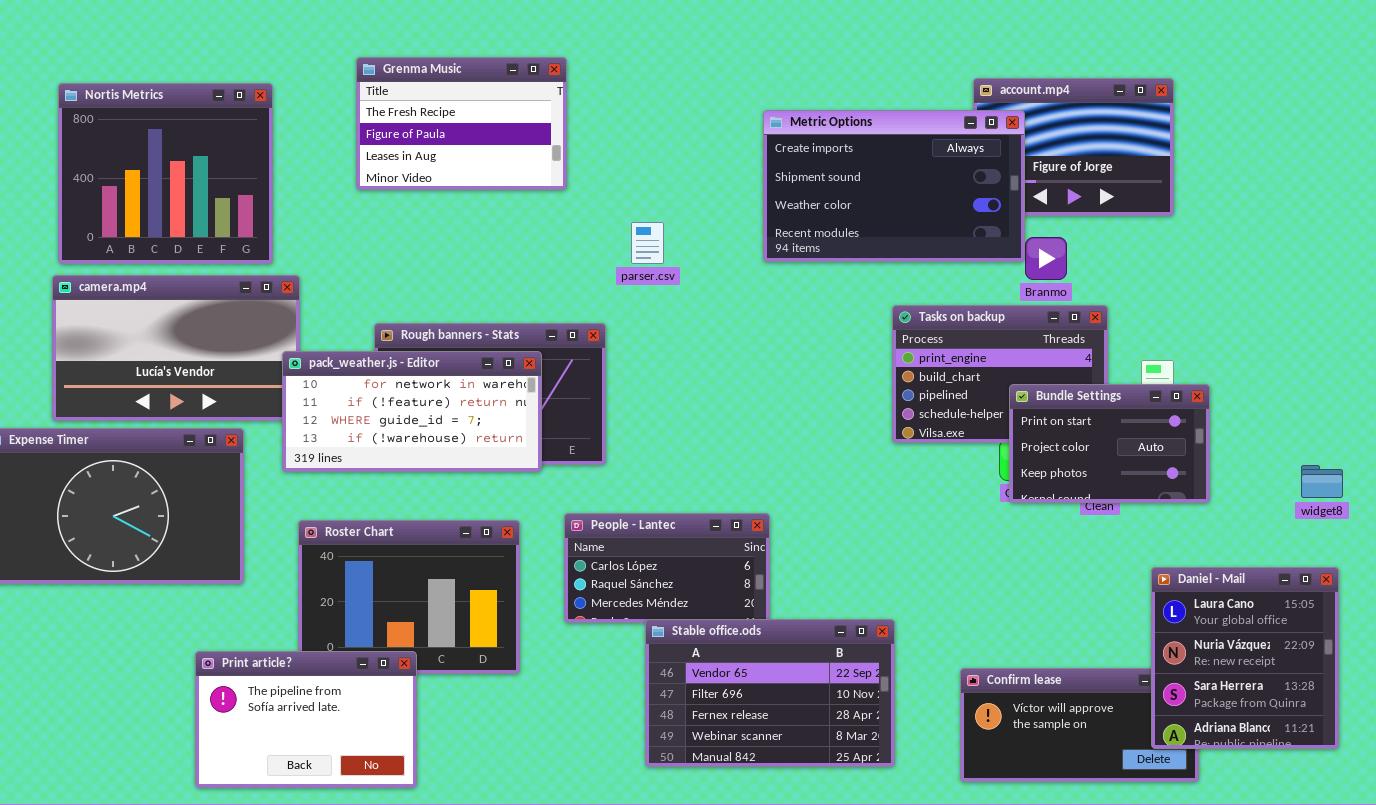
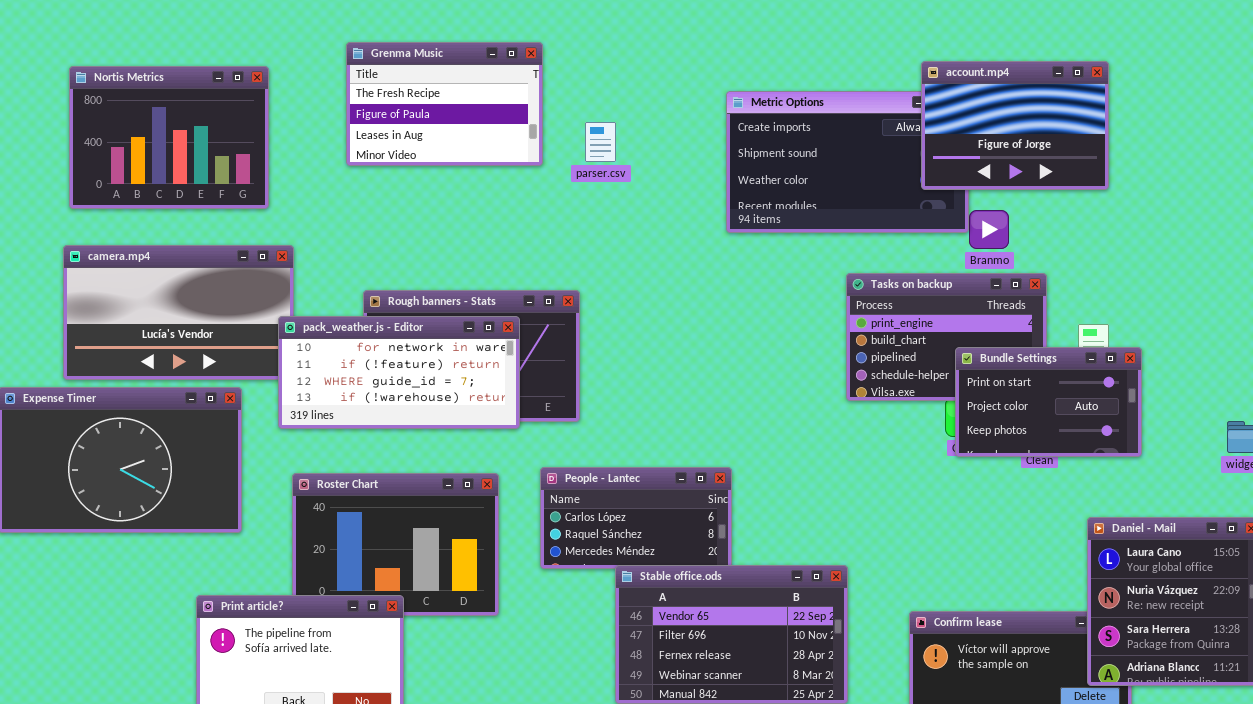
account.mp4: [973,78,1174,216] -> [921,61,1109,190], raised
Nortis Metrics: [58,83,273,264] -> [69,66,269,209], resized
parser.csv: [631,222,664,264] -> [585,122,616,162], moved

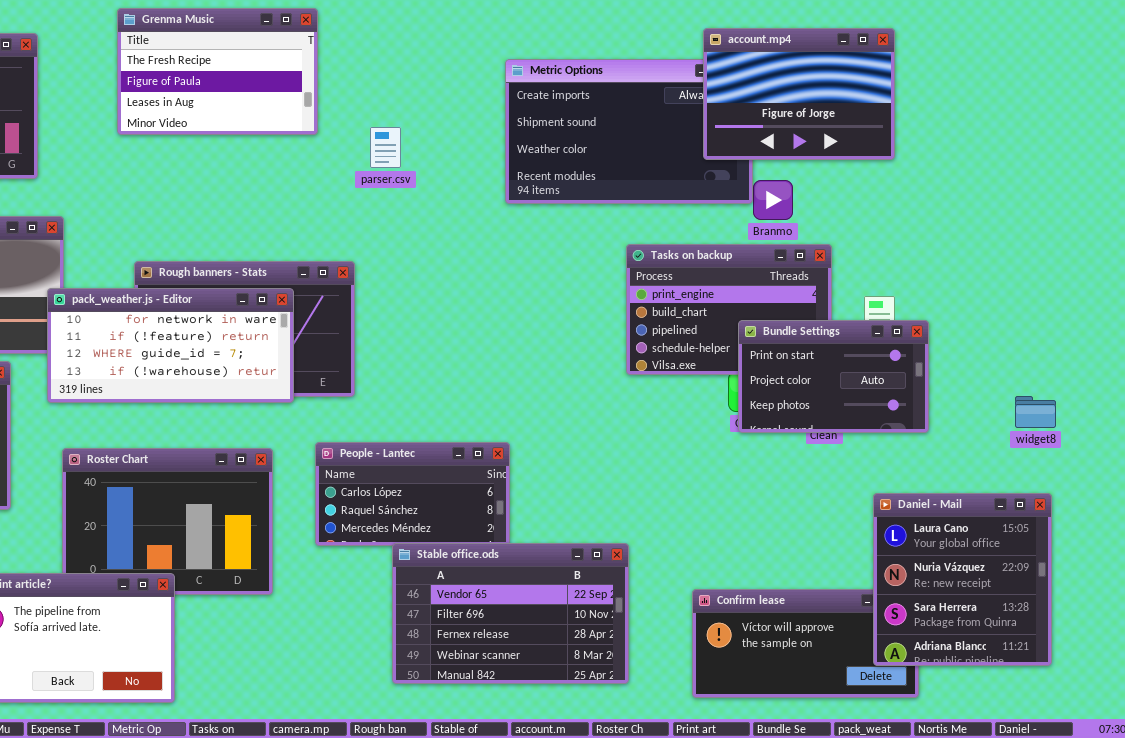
parser.csv: [585,122,616,162] -> [370,127,401,168], moved

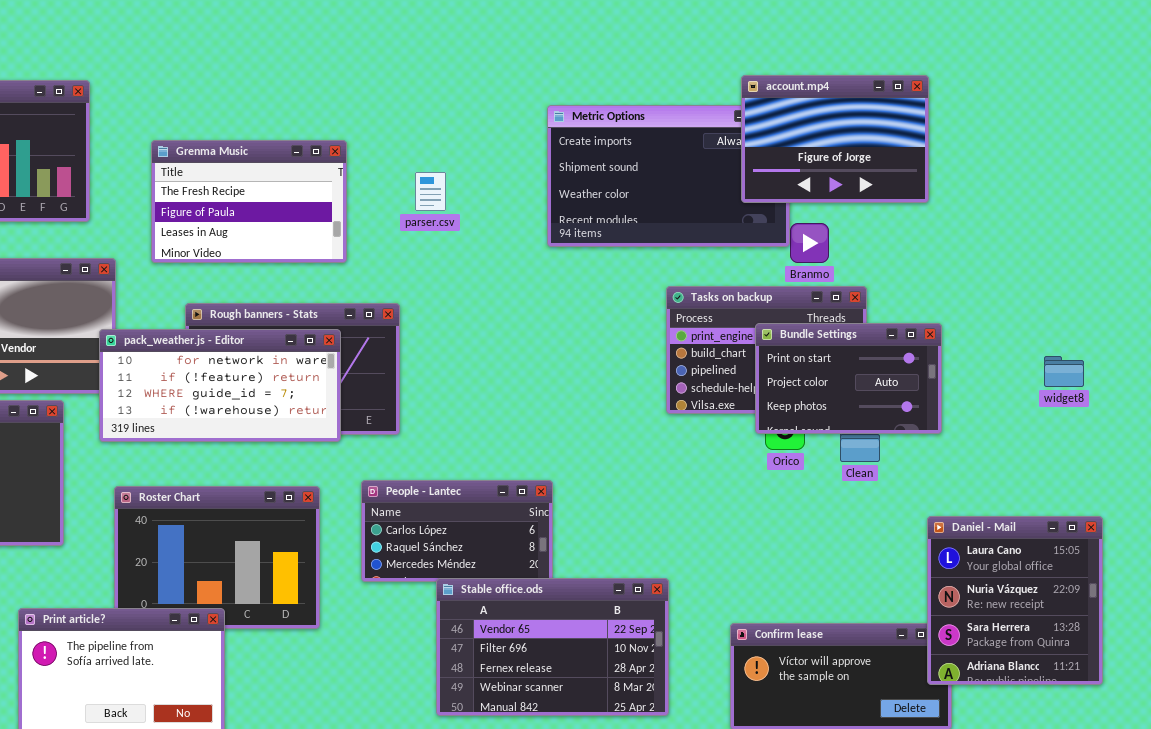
Grenma Music: [117,8,318,135] -> [151,140,347,263], moved
Bundle Settings: [738,320,929,433] -> [755,323,942,434], moved
widget8: [1015,396,1056,428] -> [1044,356,1084,387], moved
Daniel - Mail: [873,493,1052,666] -> [927,516,1103,685], moved

